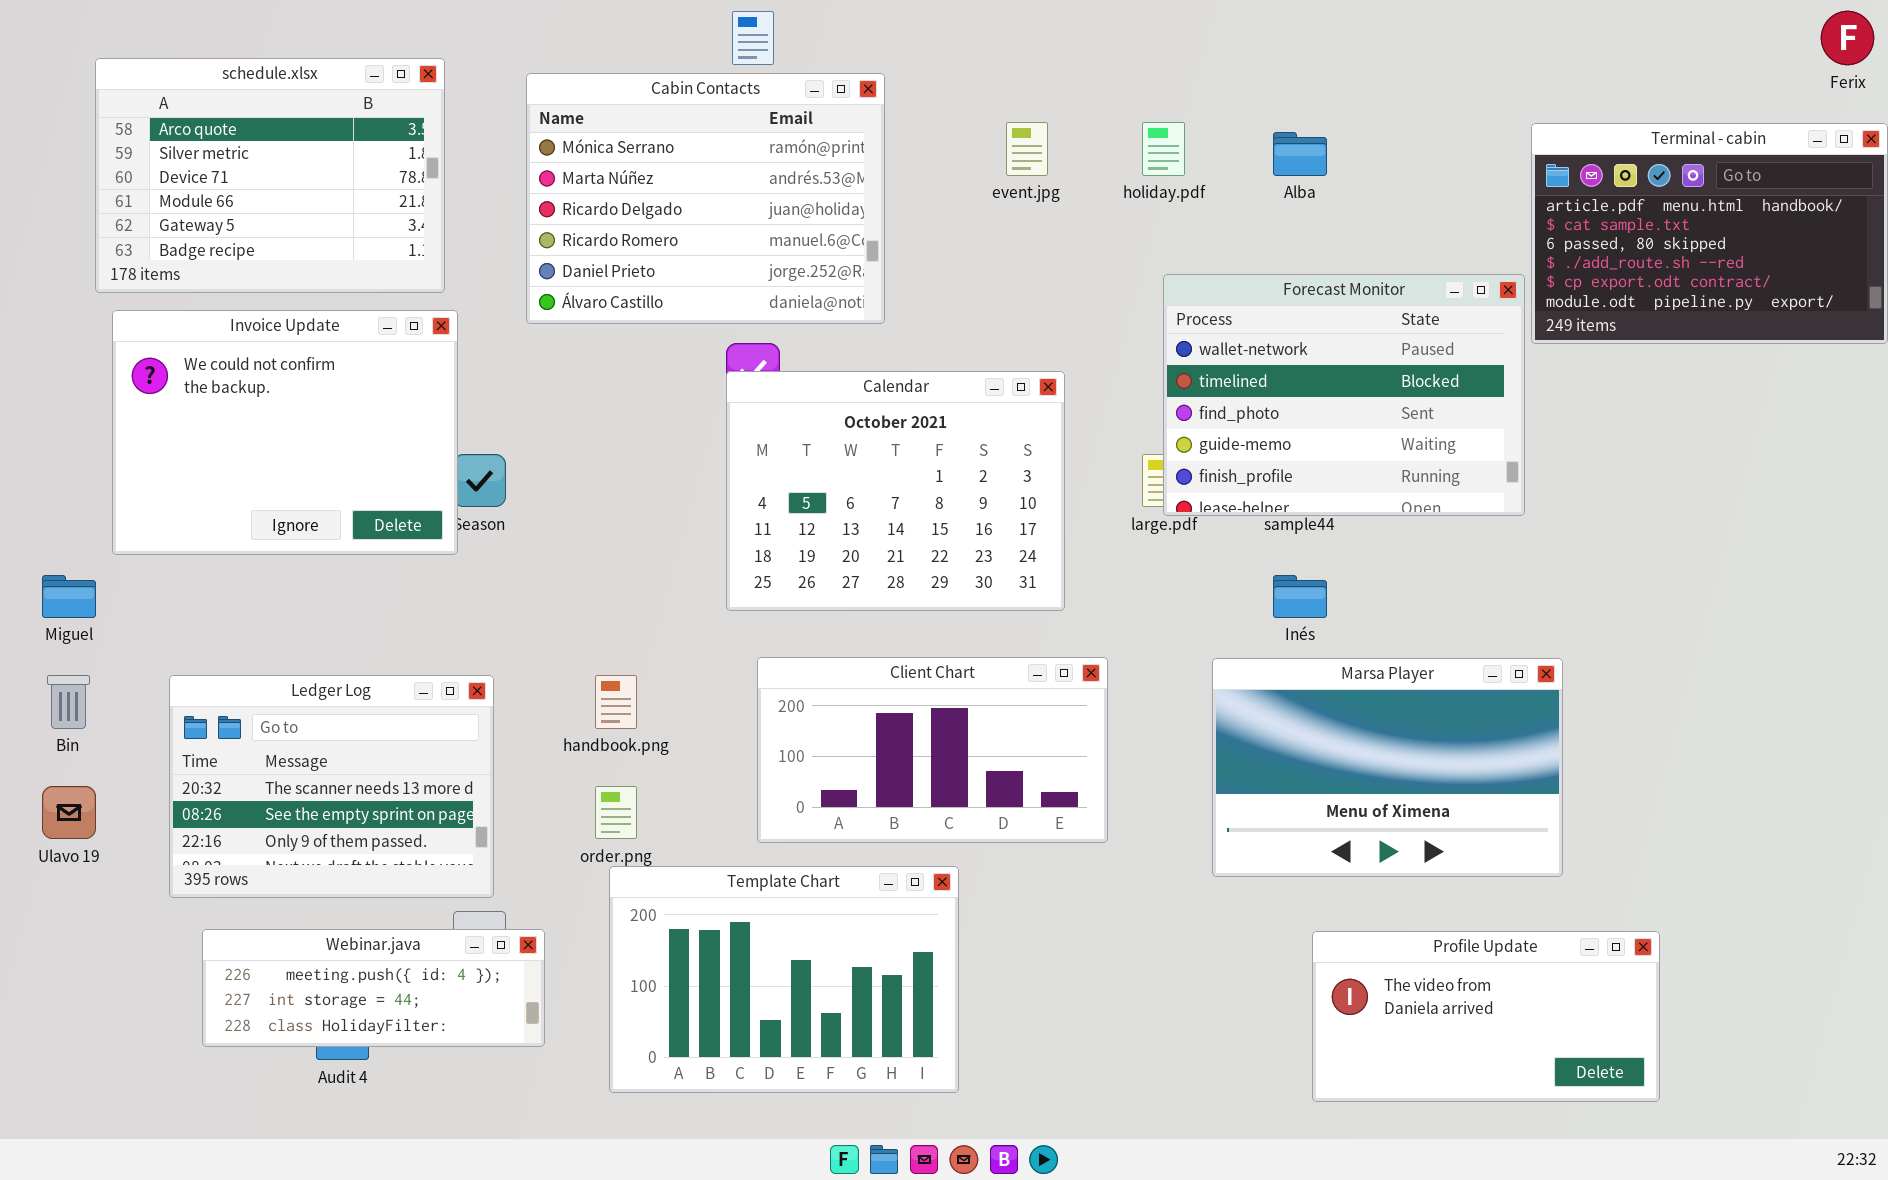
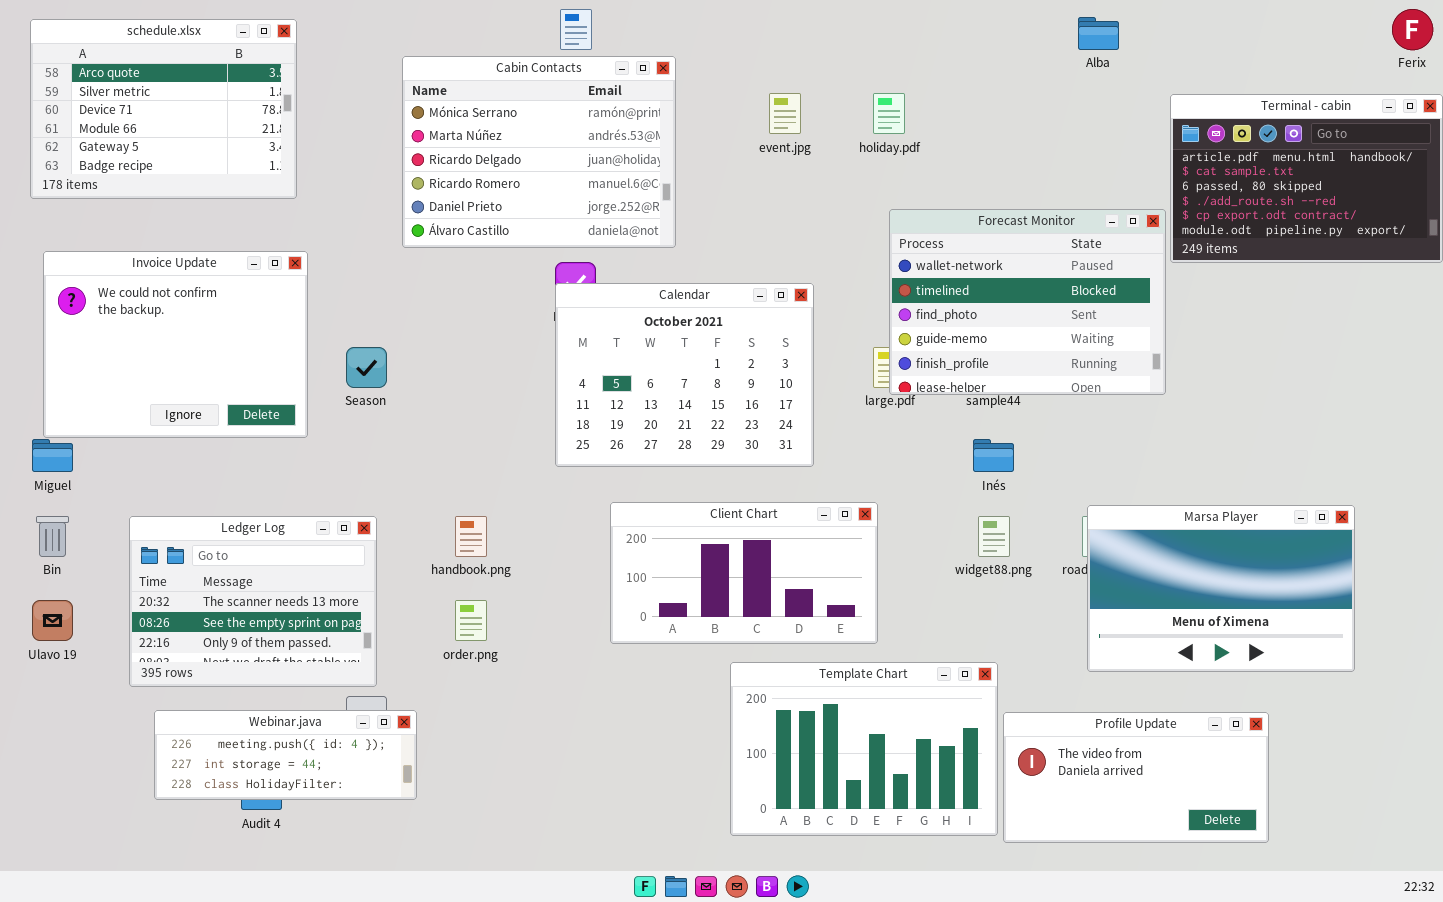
schedule.xlsx: [95,58,445,293] -> [30,19,297,199], moved
Alba: [1273,132,1327,176] -> [1078,17,1119,50], moved
Invoice Update: [112,310,458,555] -> [43,251,308,438], moved
Client Chart: [757,657,1108,843] -> [610,502,878,644], moved
Marsa Player: [1212,658,1563,877] -> [1087,505,1355,672], moved
Template Chart: [609,866,959,1093] -> [730,662,998,836], moved

